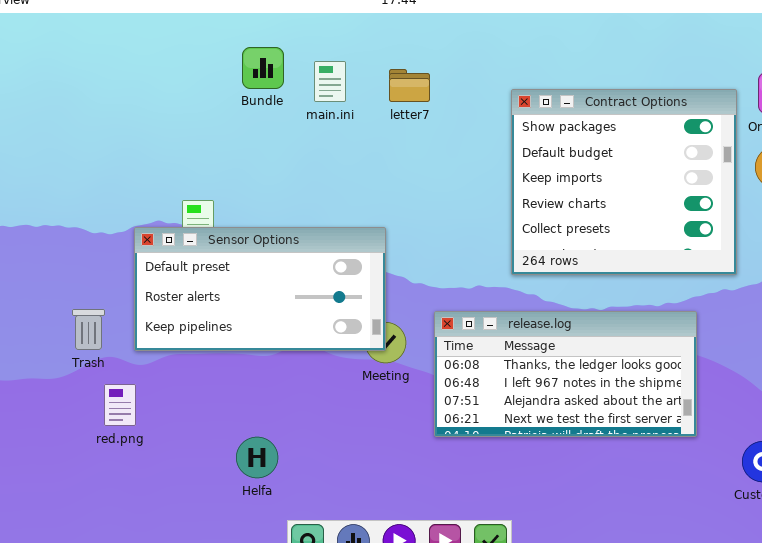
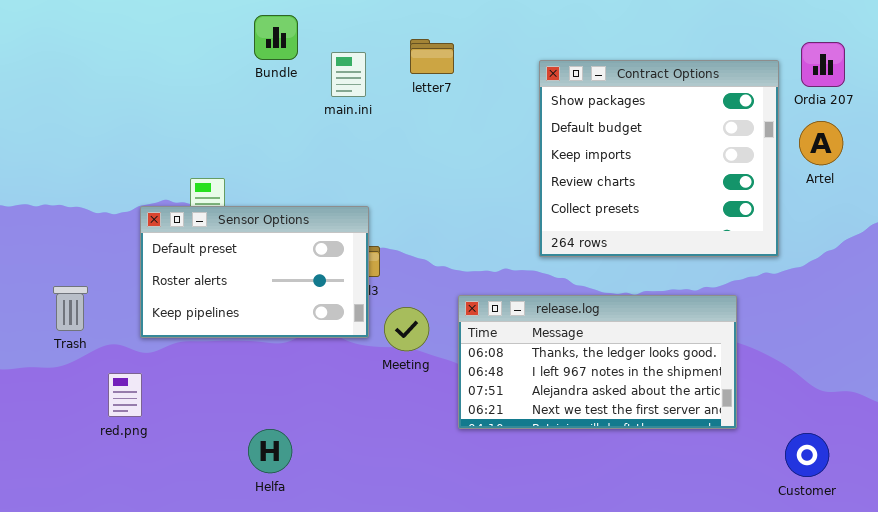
main.ini: [314,61,346,102] -> [331,52,366,97], moved
Sensor Options: [134,227,386,351] -> [140,206,369,338], resized
Trash: [72,309,105,350] -> [53,286,88,331], moved

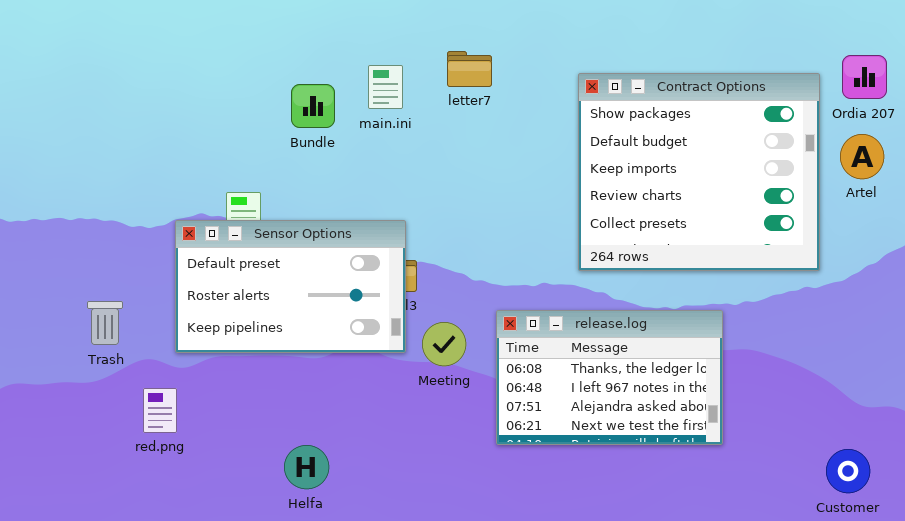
Bundle: [254,15,298,60] -> [291,84,335,128], moved
release.log: [458,295,737,429] -> [496,310,723,445], resized

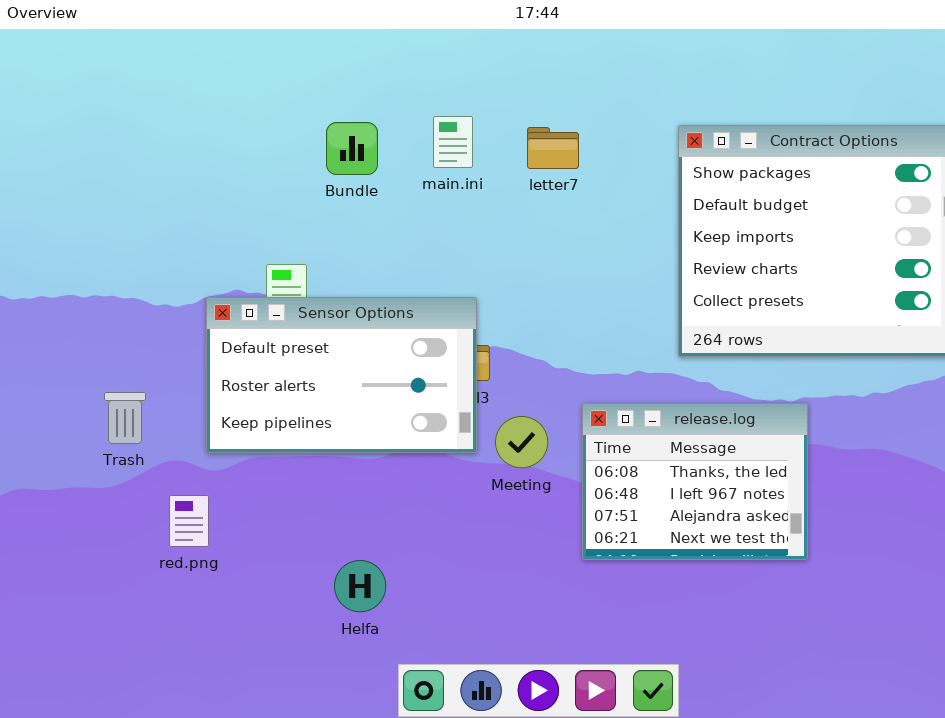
letter7: [447,51,492,87] -> [527,127,579,169], moved
Bundle: [291,84,335,128] -> [326,122,378,175], moved
release.log: [496,310,723,445] -> [582,403,808,560], resized

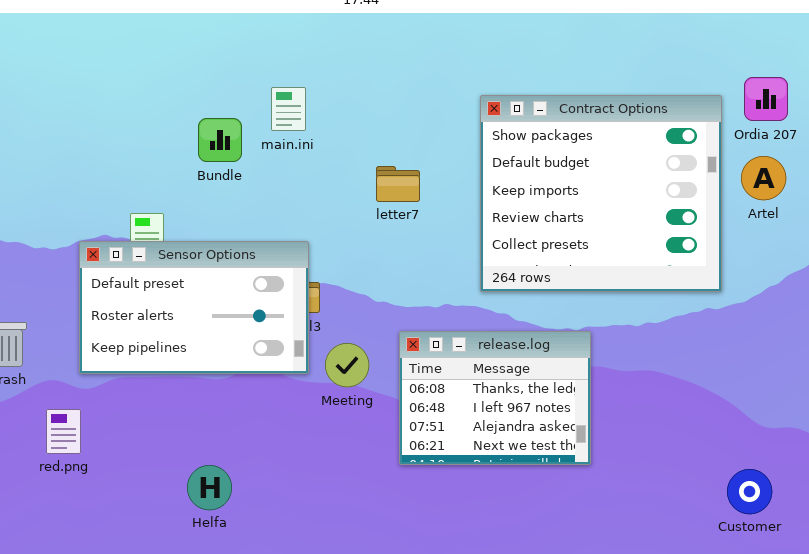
Bundle: [326,122,378,175] -> [198,118,242,162], moved
letter7: [527,127,579,169] -> [376,166,420,202], moved

